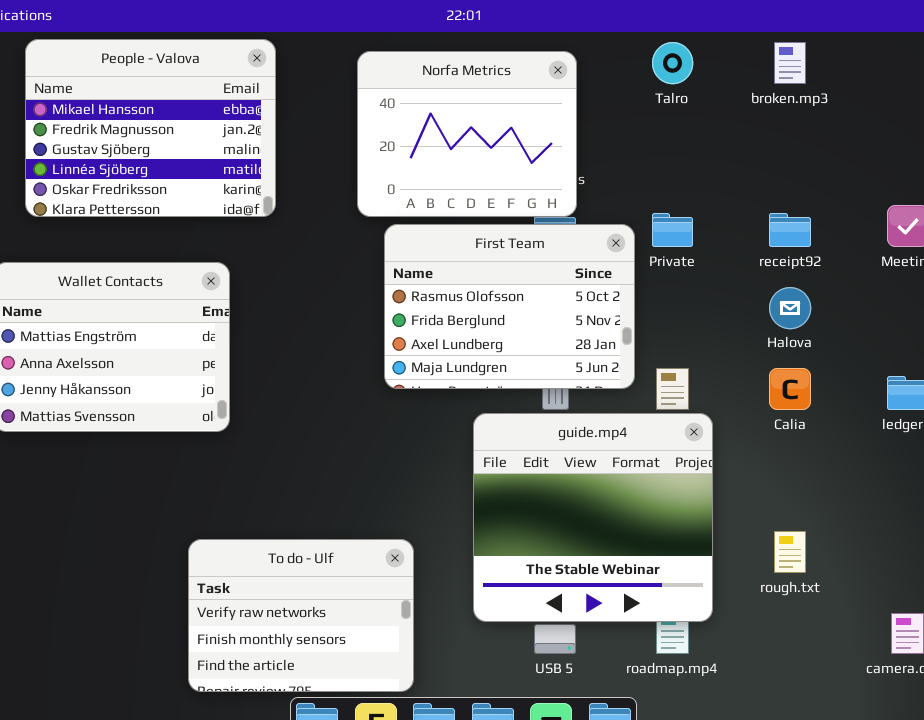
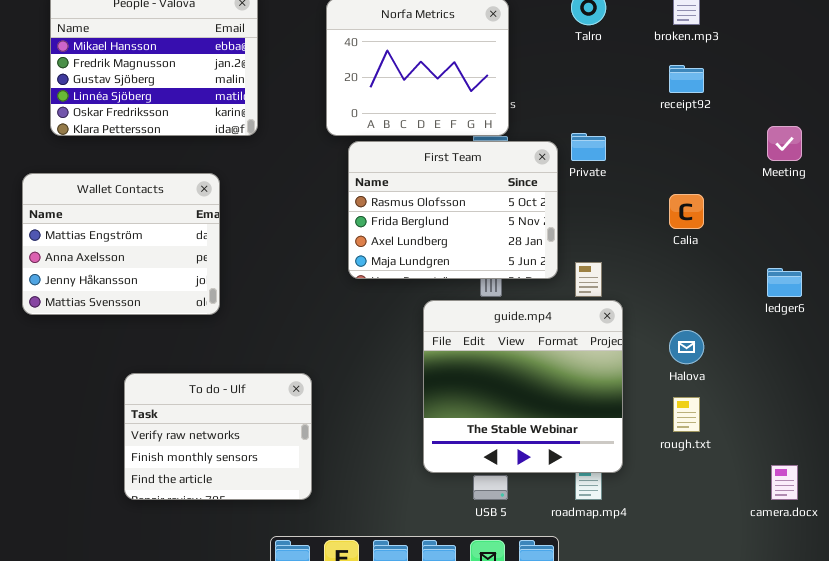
receipt92: [769,213,811,247] -> [669,65,704,93], moved
Halova: [769,287,811,329] -> [669,330,704,364], moved
Calia: [769,368,811,410] -> [669,194,704,229], moved
To do - Ulf: [188,539,414,692] -> [124,373,312,500], moved

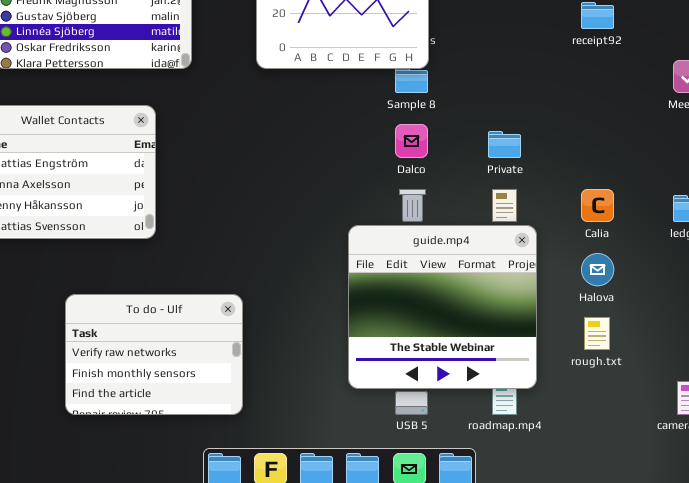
Private: [571,133,606,161] -> [488,131,521,158], moved
First Team: [348,141,558,279] -> none, closed
Calia: [669,194,704,229] -> [581,189,614,222], moved

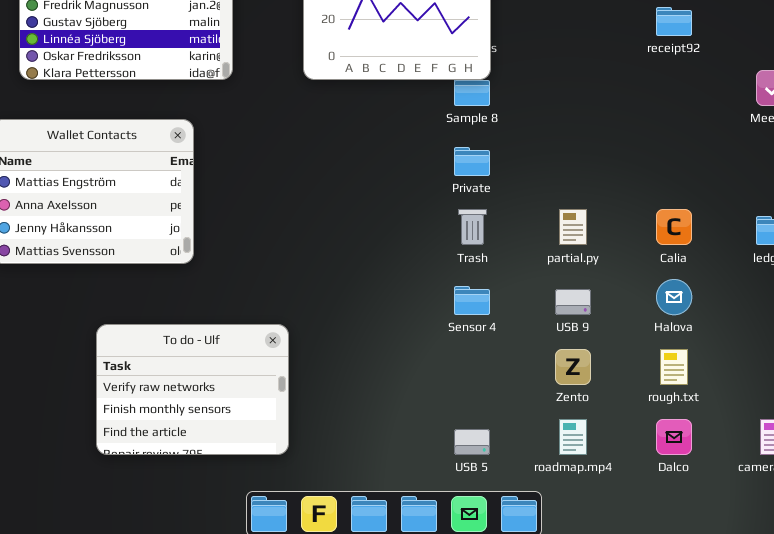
Dalco: [395,124,428,158] -> [656,419,692,455], moved
Private: [488,131,521,158] -> [454,147,490,176], moved
guide.mp4: [348,225,537,389] -> none, closed

